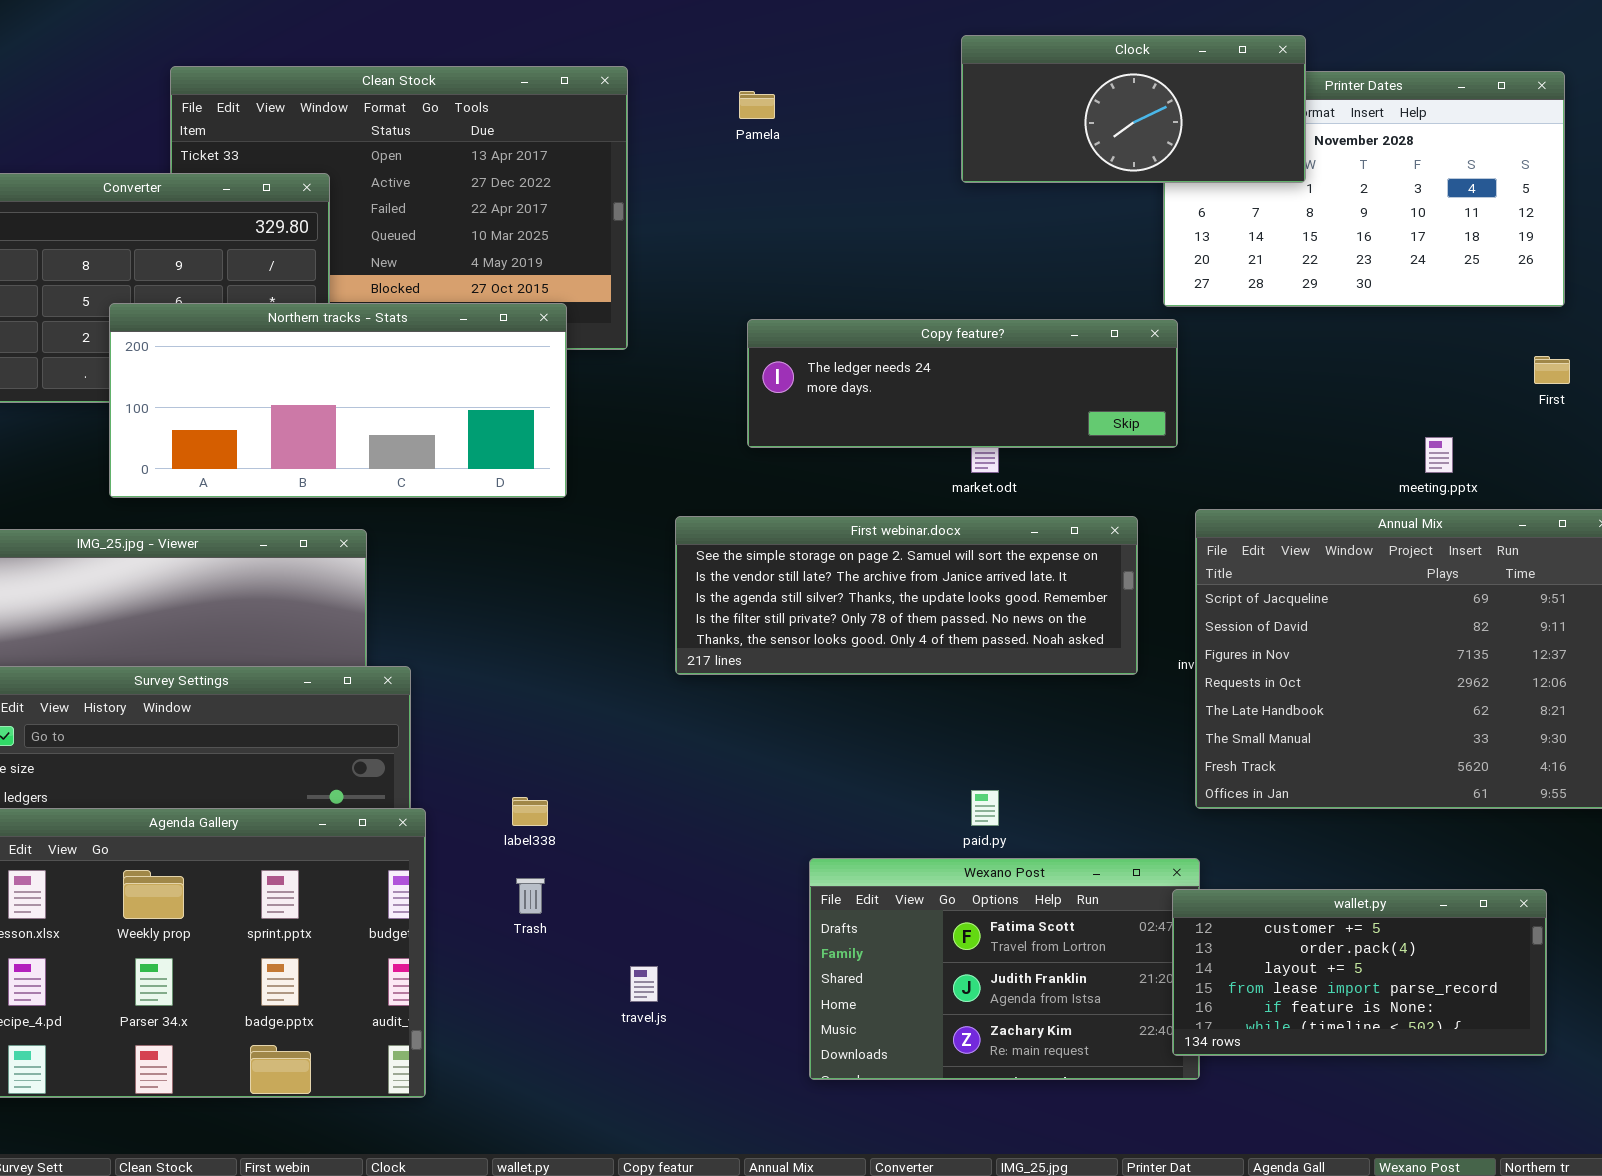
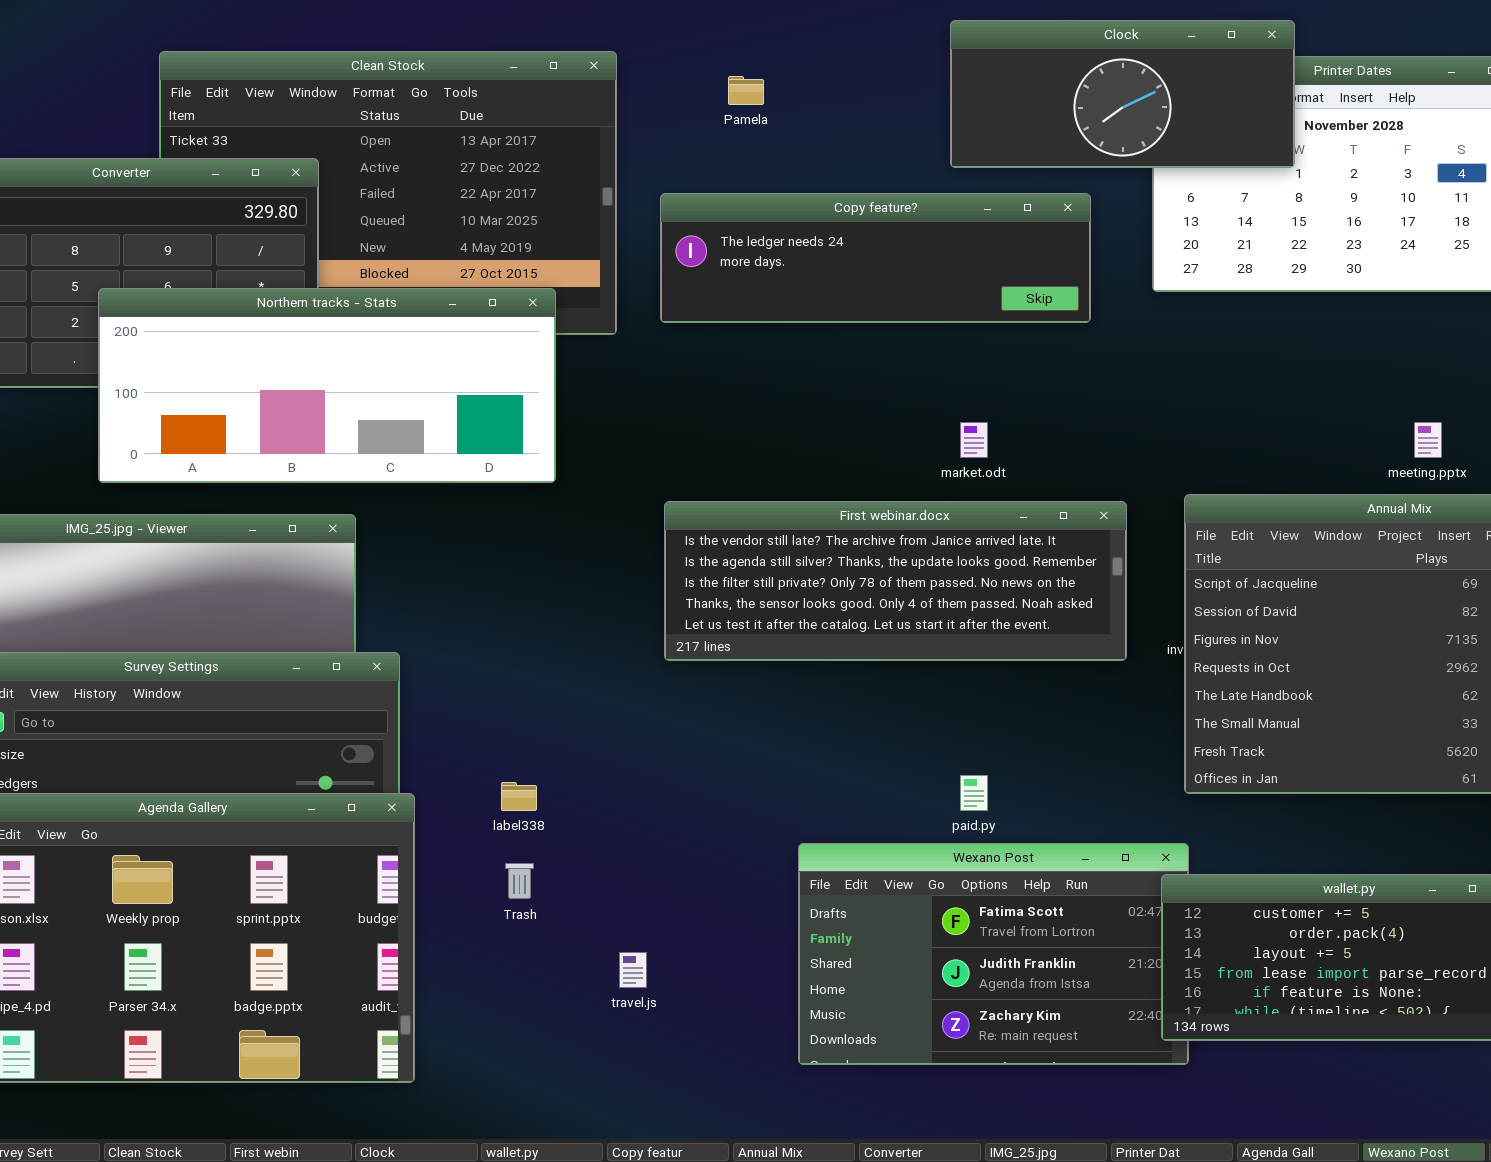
Copy feature?: [747,319,1178,448] -> [660,193,1091,323], moved
First webinar.docx: [675,516,1138,675] -> [664,501,1127,661], scrolled down 1 row

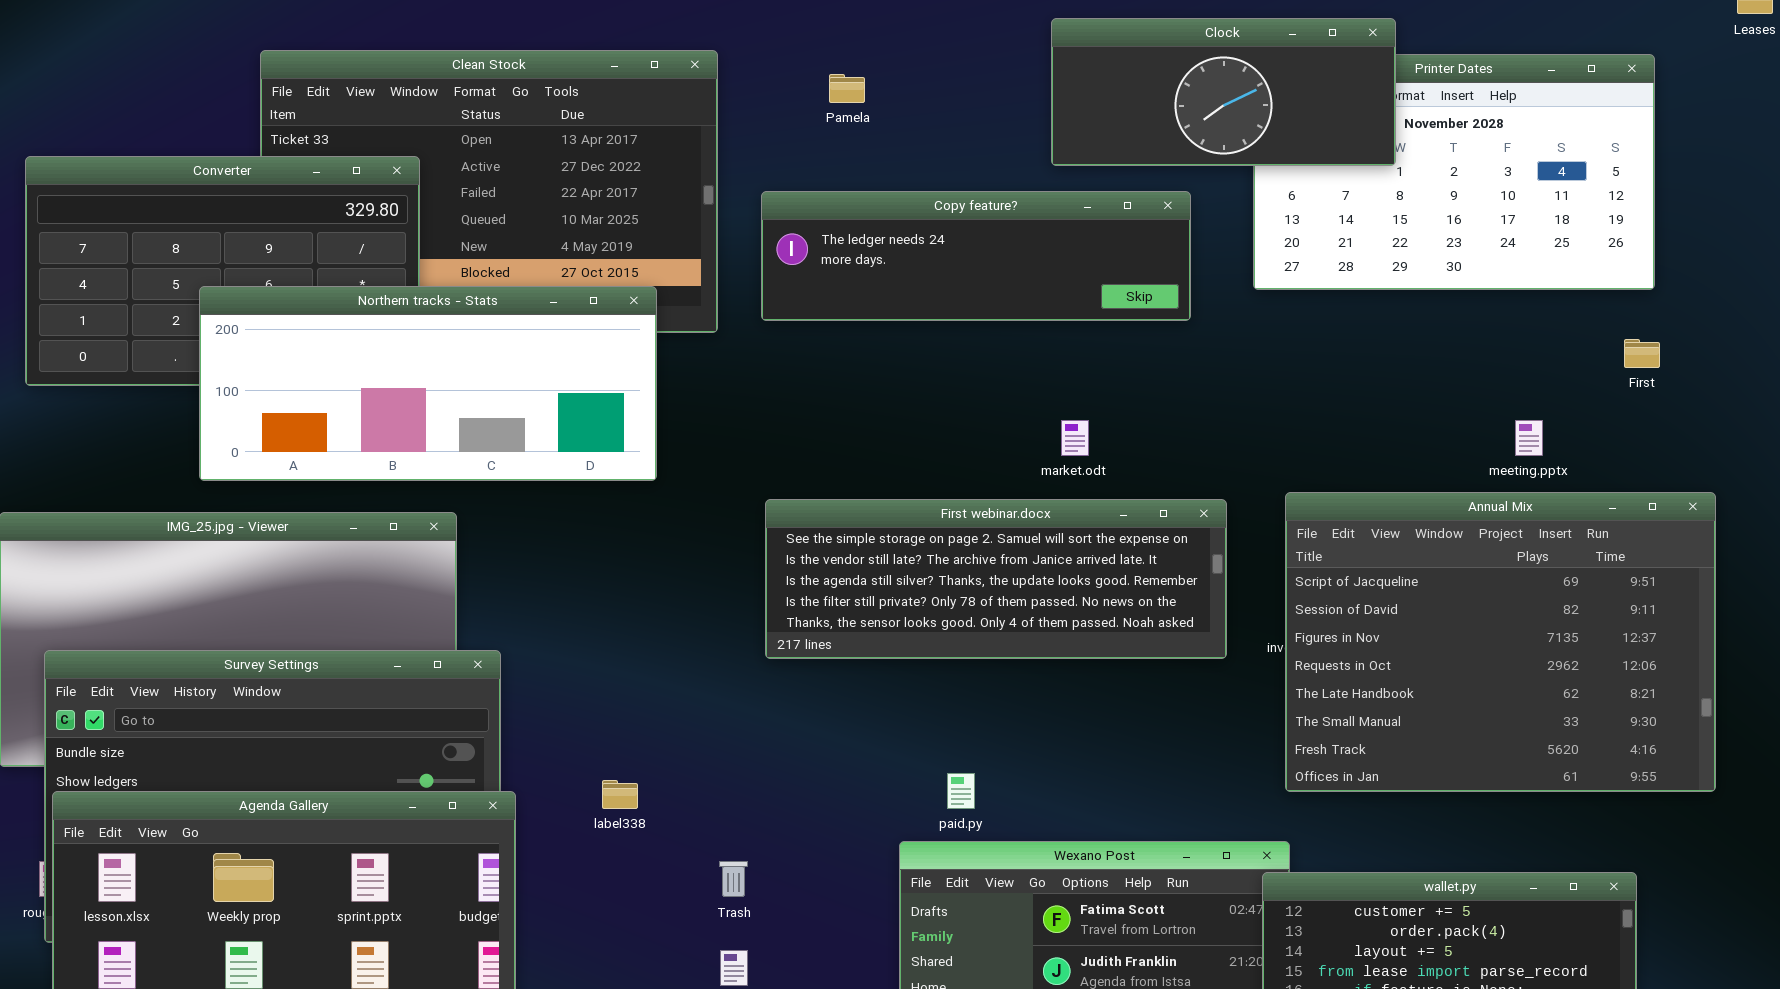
First webinar.docx: [664,501,1127,661] -> [765,499,1227,659], scrolled up 1 row
paid.py: [960,775,988,811] -> [947,773,975,809], moved
Trash: [505,863,534,899] -> [719,861,748,897], moved

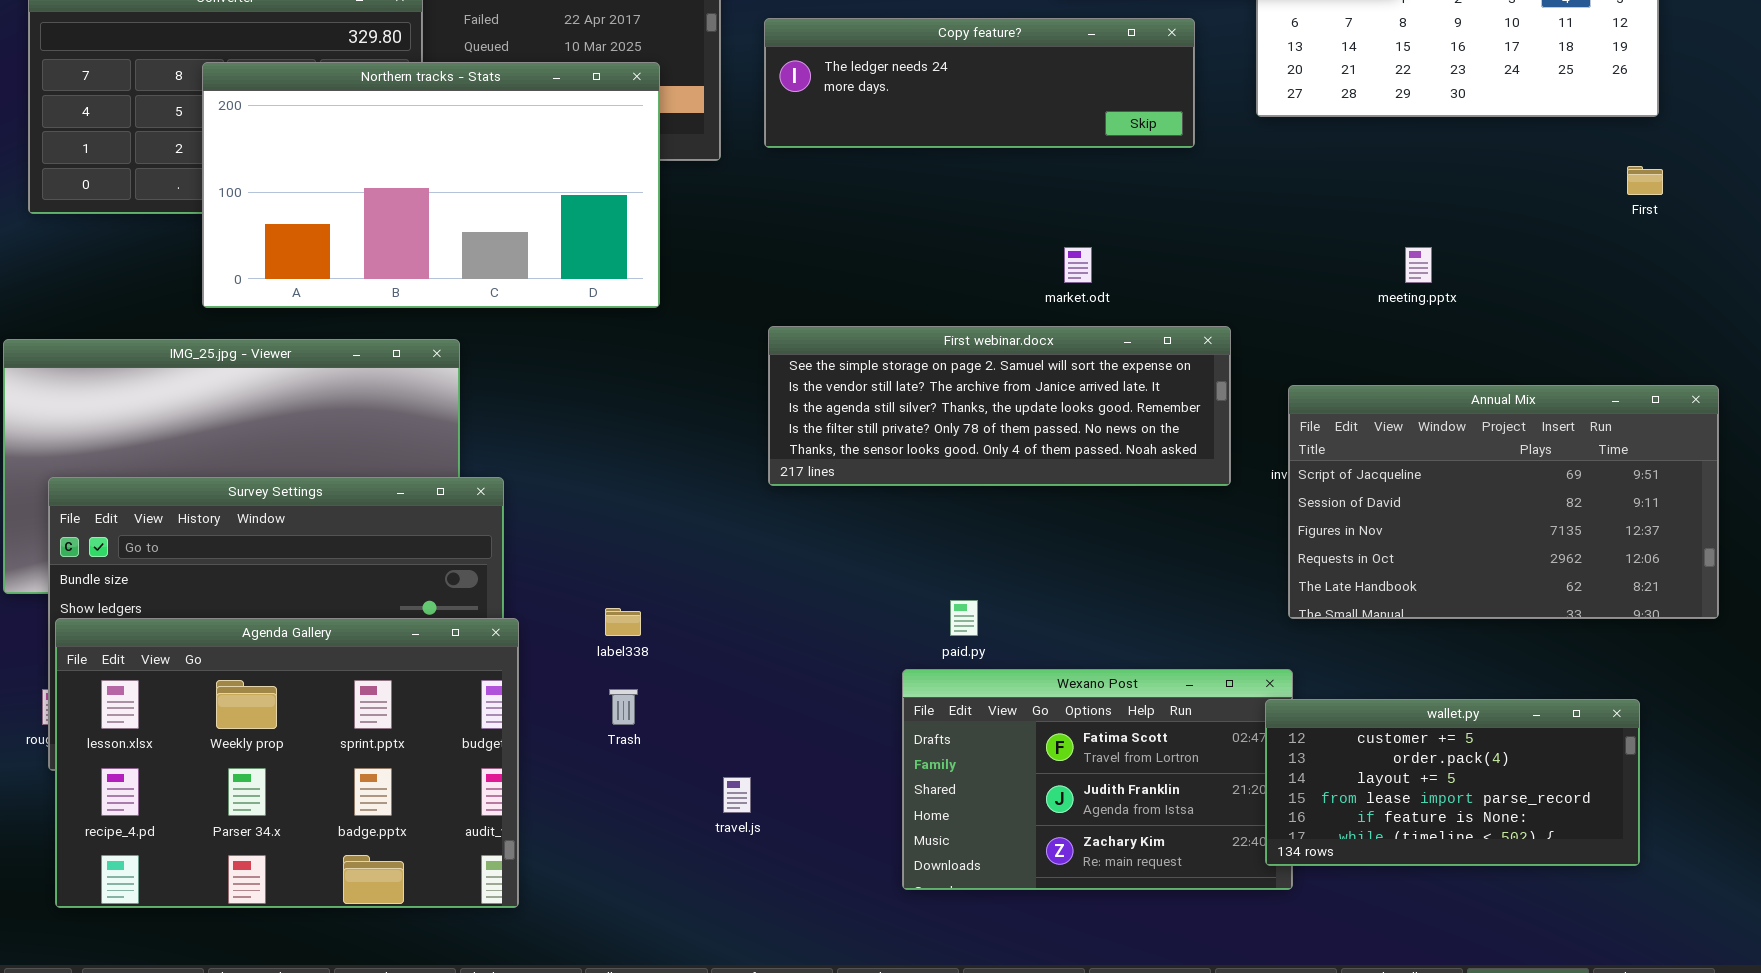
Northern tracks - Stats: [199,286,657,481] -> [202,62,660,308], resized
meeting.pptx: [1515,420,1543,456] -> [1405,247,1432,283], moved
Annual Mix: [1285,492,1716,792] -> [1288,385,1719,619], resized
Trash: [719,861,748,897] -> [609,689,638,725], moved

